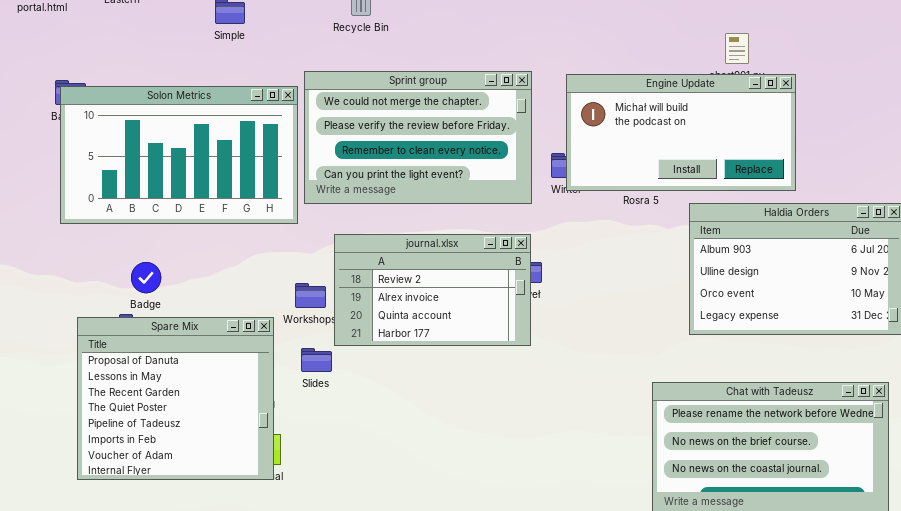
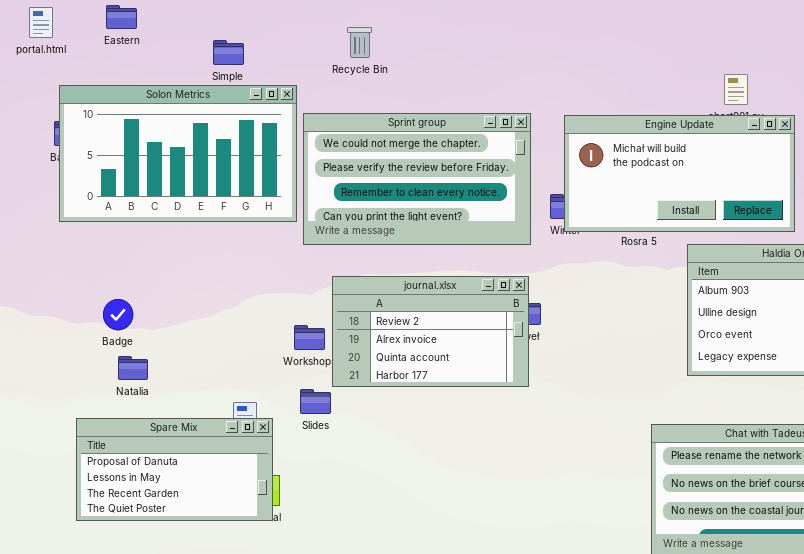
Solon Metrics: [60,86,298,224] -> [59,85,297,222], moved
Badge: [131,262,161,293] -> [103,299,133,330], moved
Spare Mix: [77,317,274,480] -> [76,418,273,521], resized

